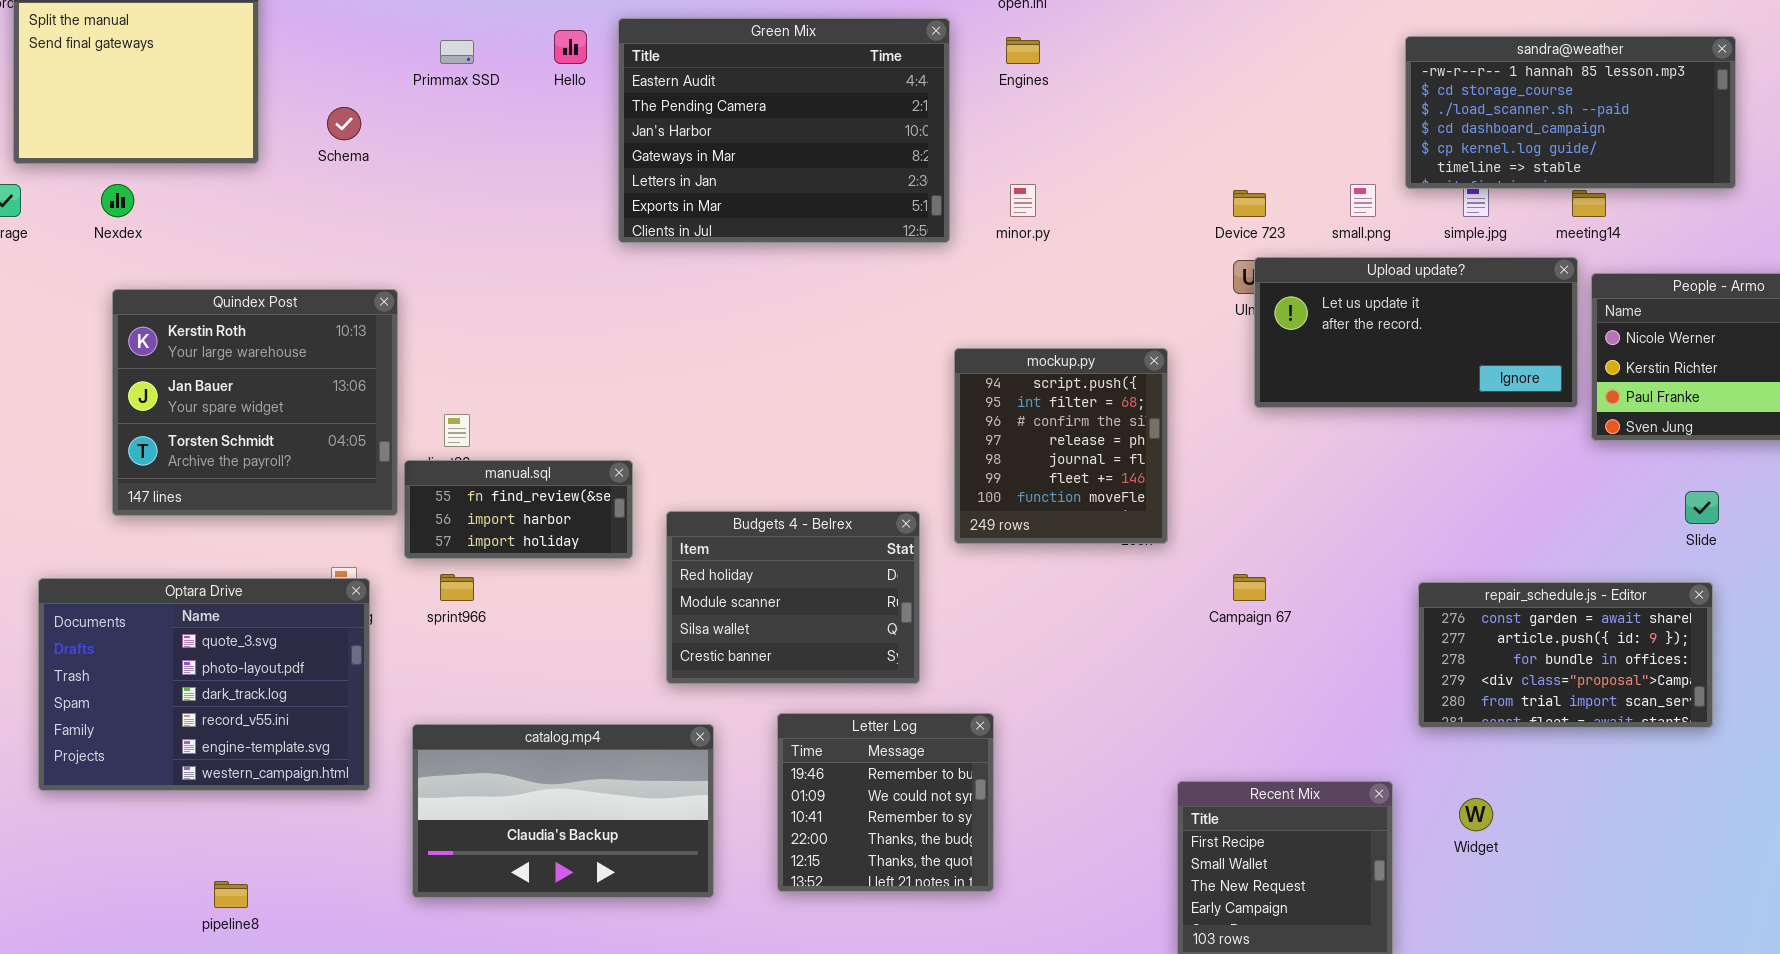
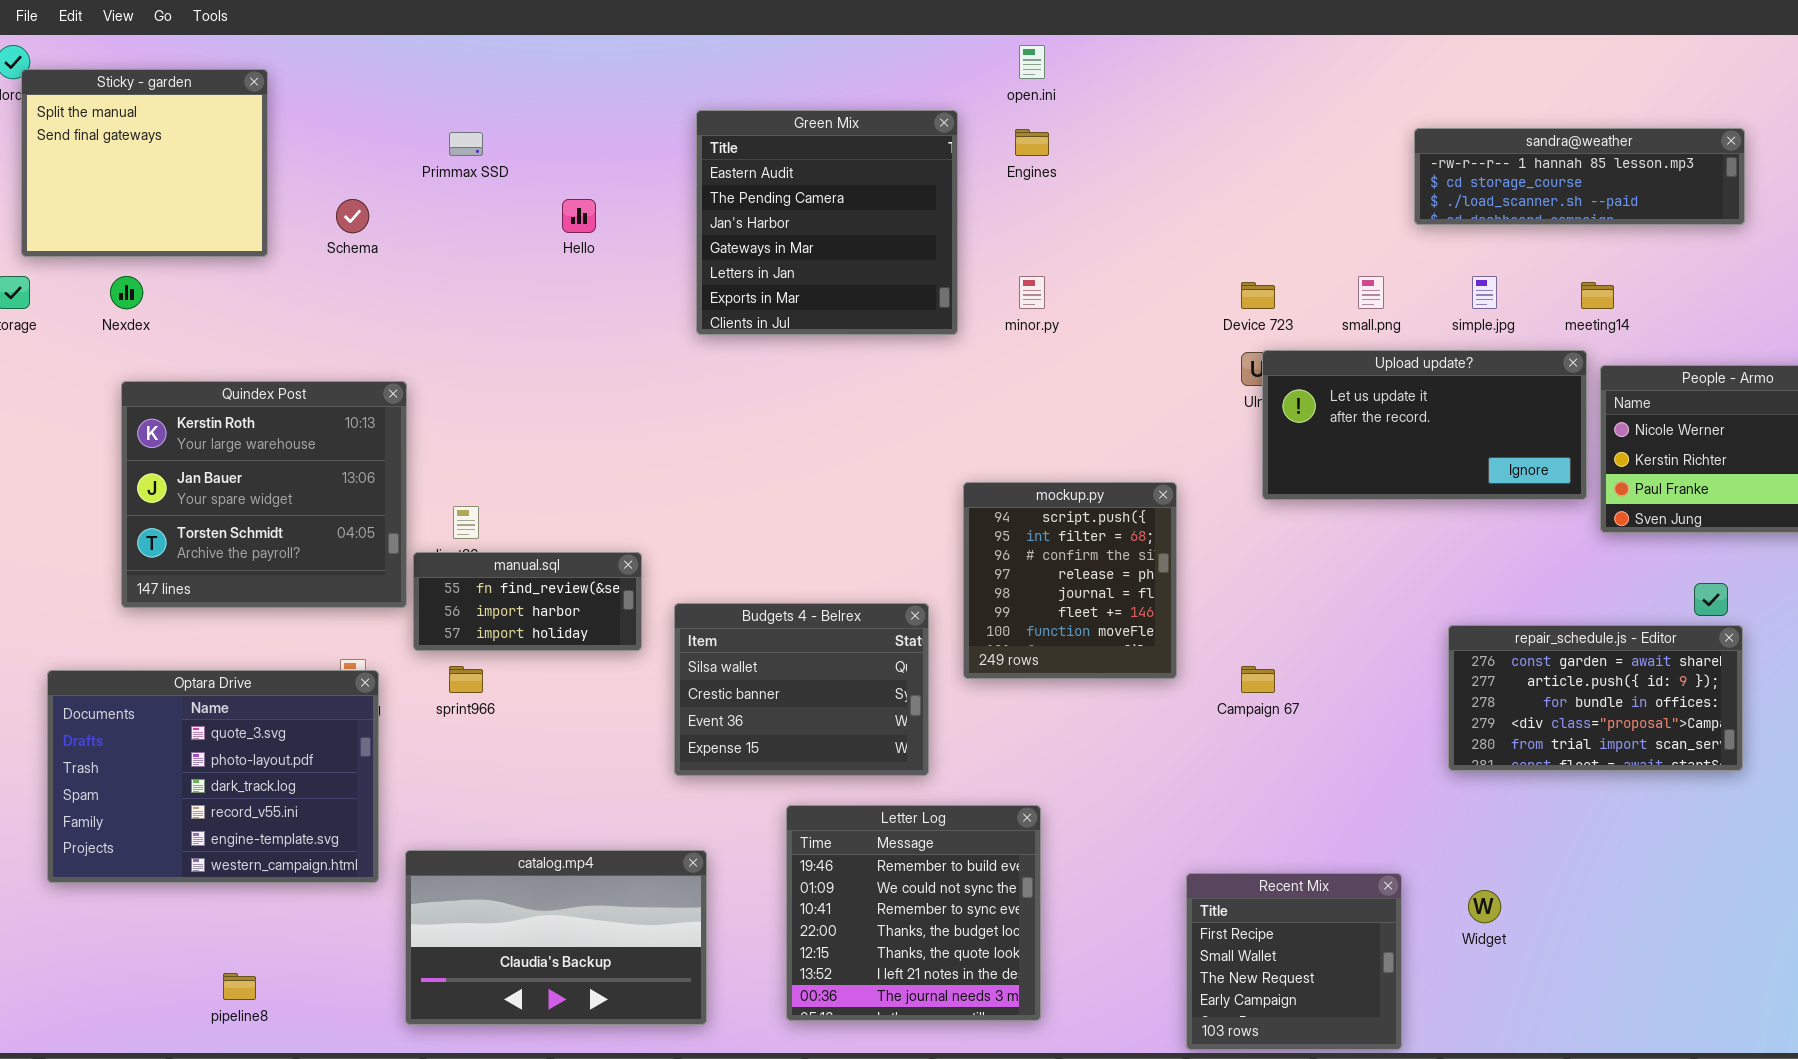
Green Mix: [618,18,950,243] -> [696,110,958,335], resized
Hello: [554,30,587,64] -> [562,199,596,233], moved
sandra@weather: [1405,36,1736,189] -> [1414,128,1745,225], resized
mockup.py: [954,348,1168,544] -> [963,482,1177,679], moved
Budgets 4 - Belrex: [666,511,920,684] -> [674,603,929,776], scrolled down 2 rows
repair_schedule.js - Editor: [1418,582,1713,728] -> [1448,625,1743,771], moved
Letter Log: [777,713,994,892] -> [786,805,1041,1021], resized
catalog.mp4: [412,724,714,898] -> [405,850,707,1025], moved

